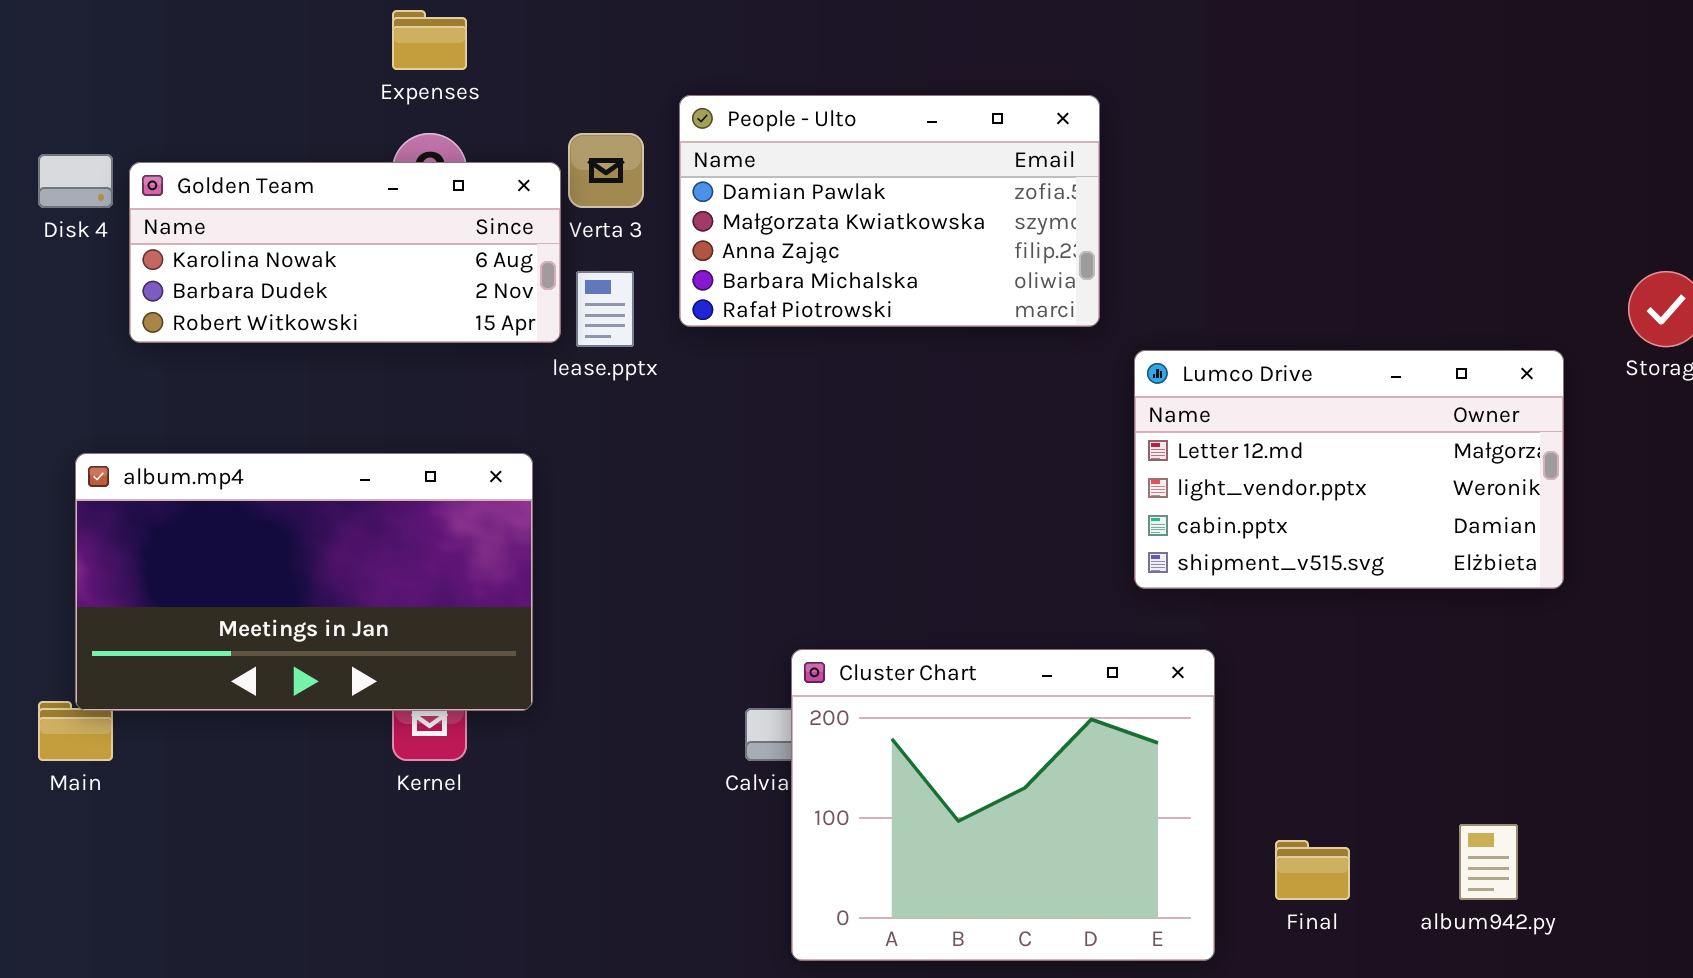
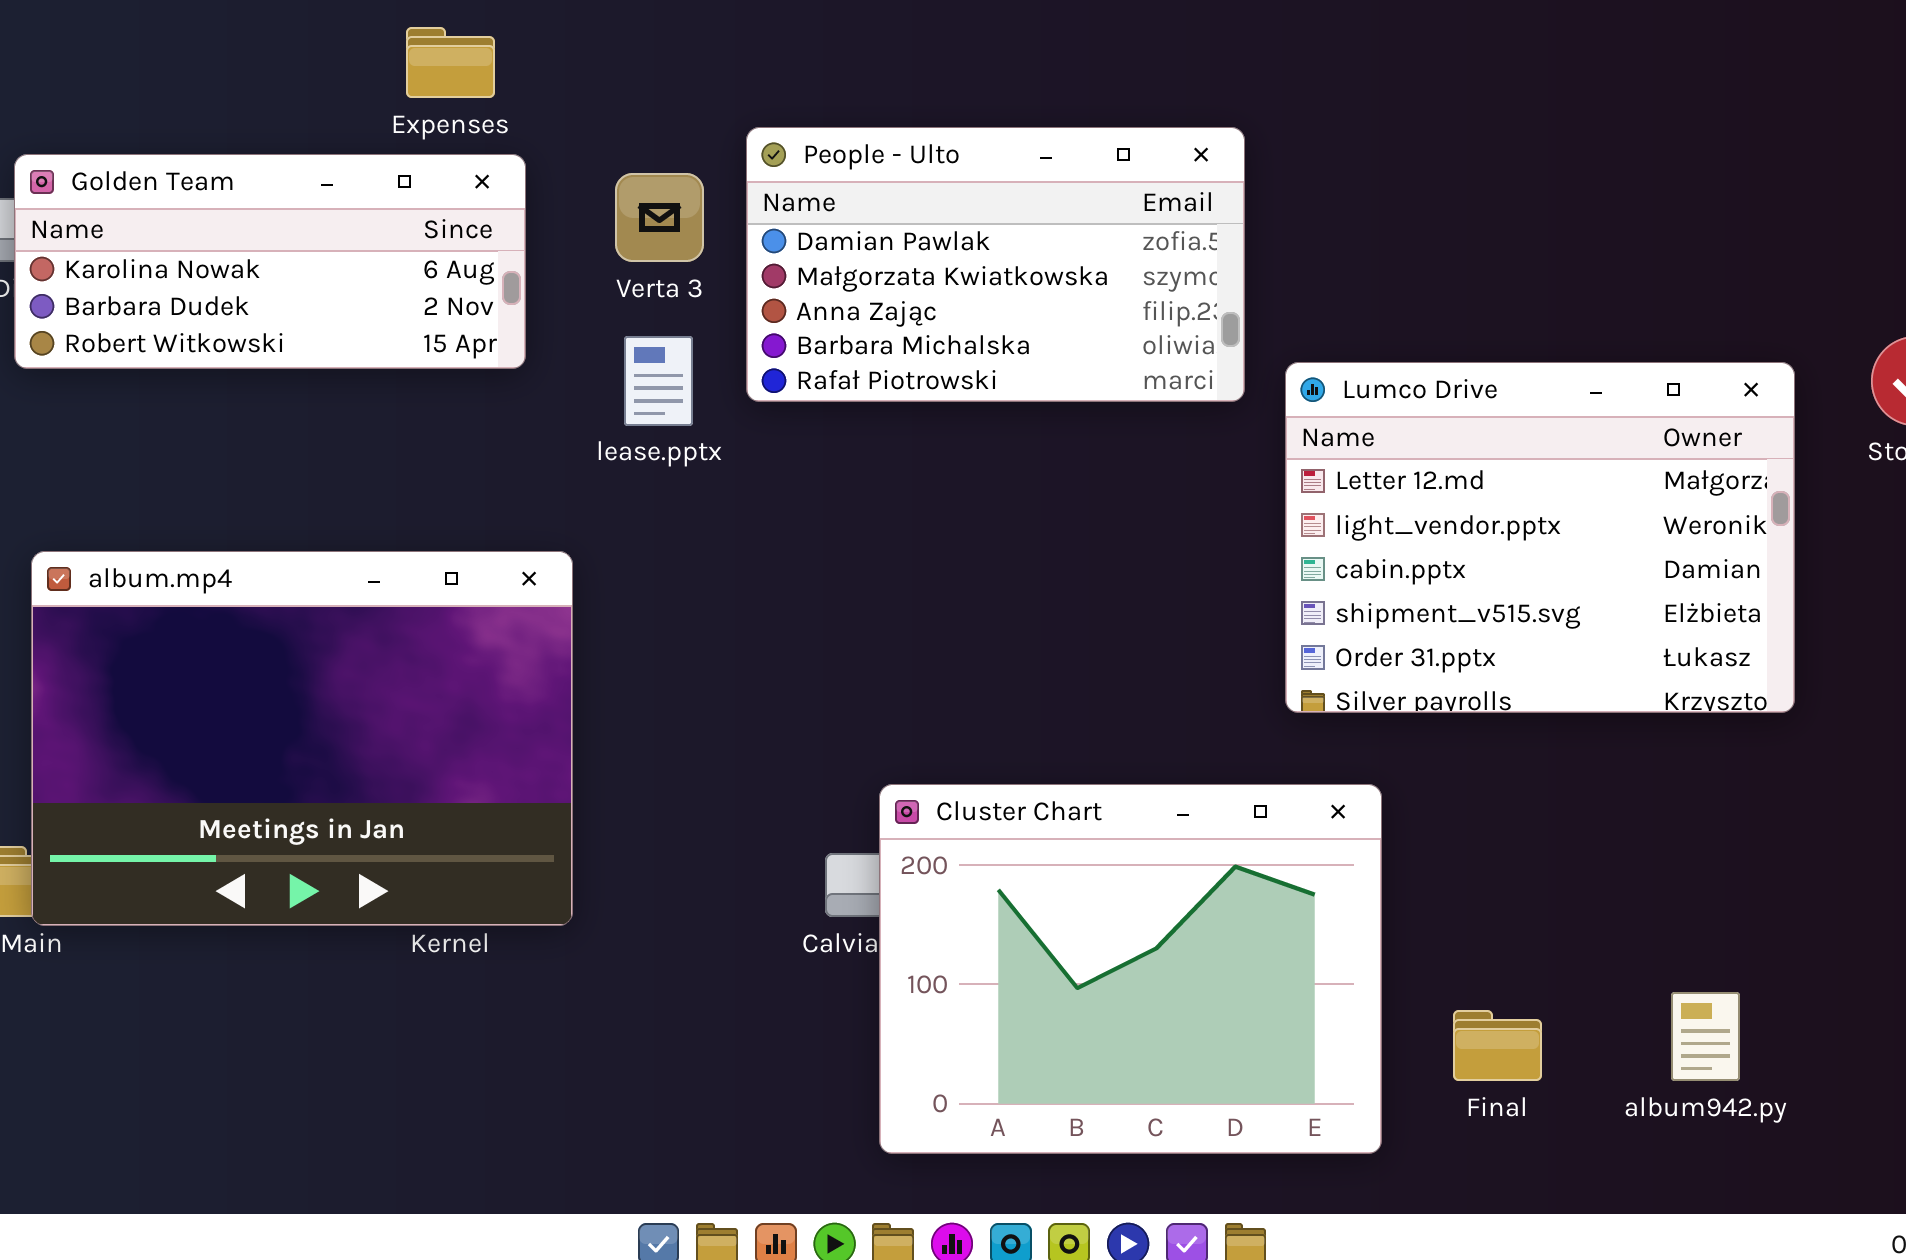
Golden Team: [129,162,561,343] -> [14,154,526,369], moved
Lumco Drive: [1134,350,1564,589] -> [1285,362,1795,713], resized
album.mp4: [75,453,533,711] -> [31,551,573,926], resized

